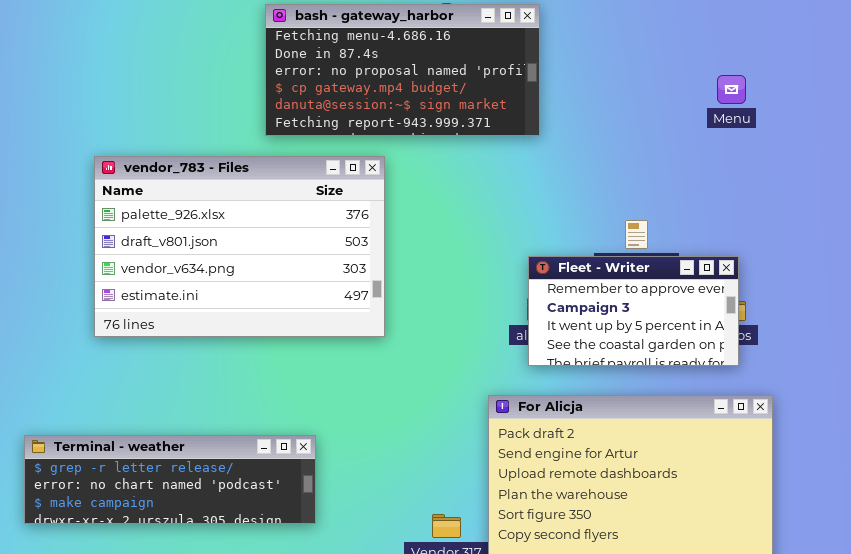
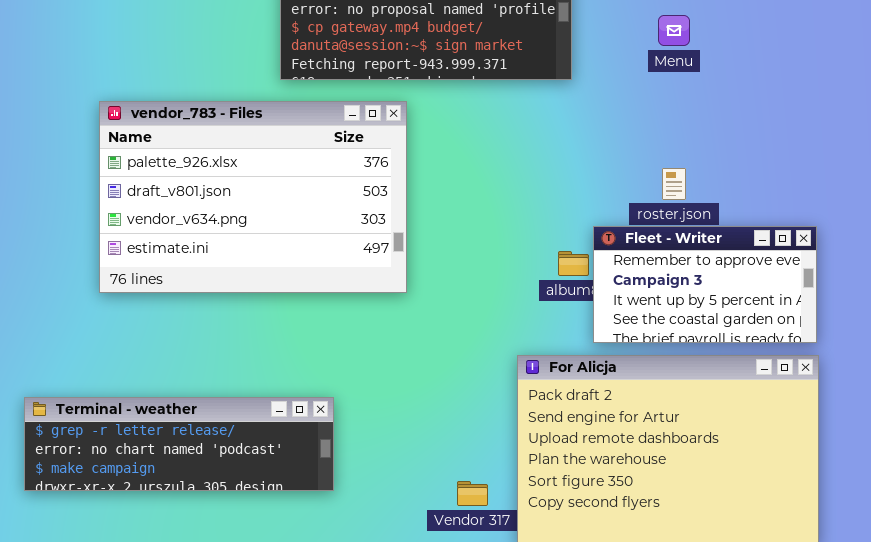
Menu: [717,75,746,104] -> [658,15,690,46], moved
Fleet - Writer: [528,256,739,366] -> [593,226,817,343], moved

